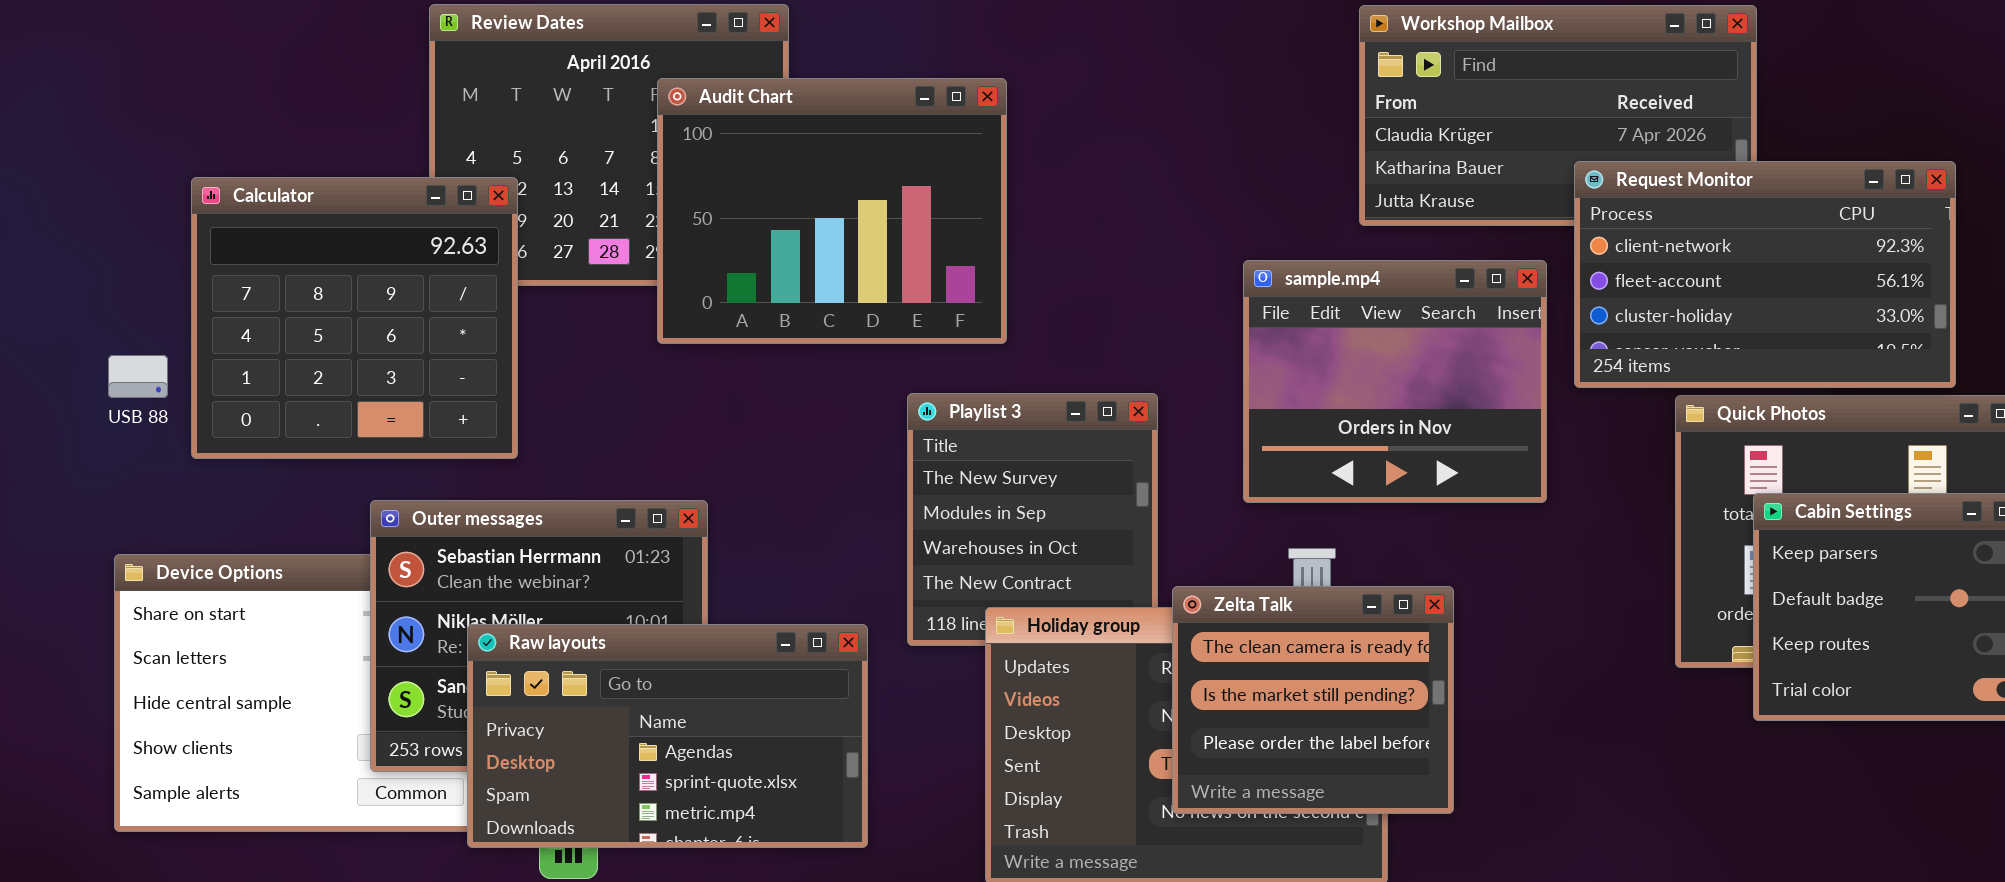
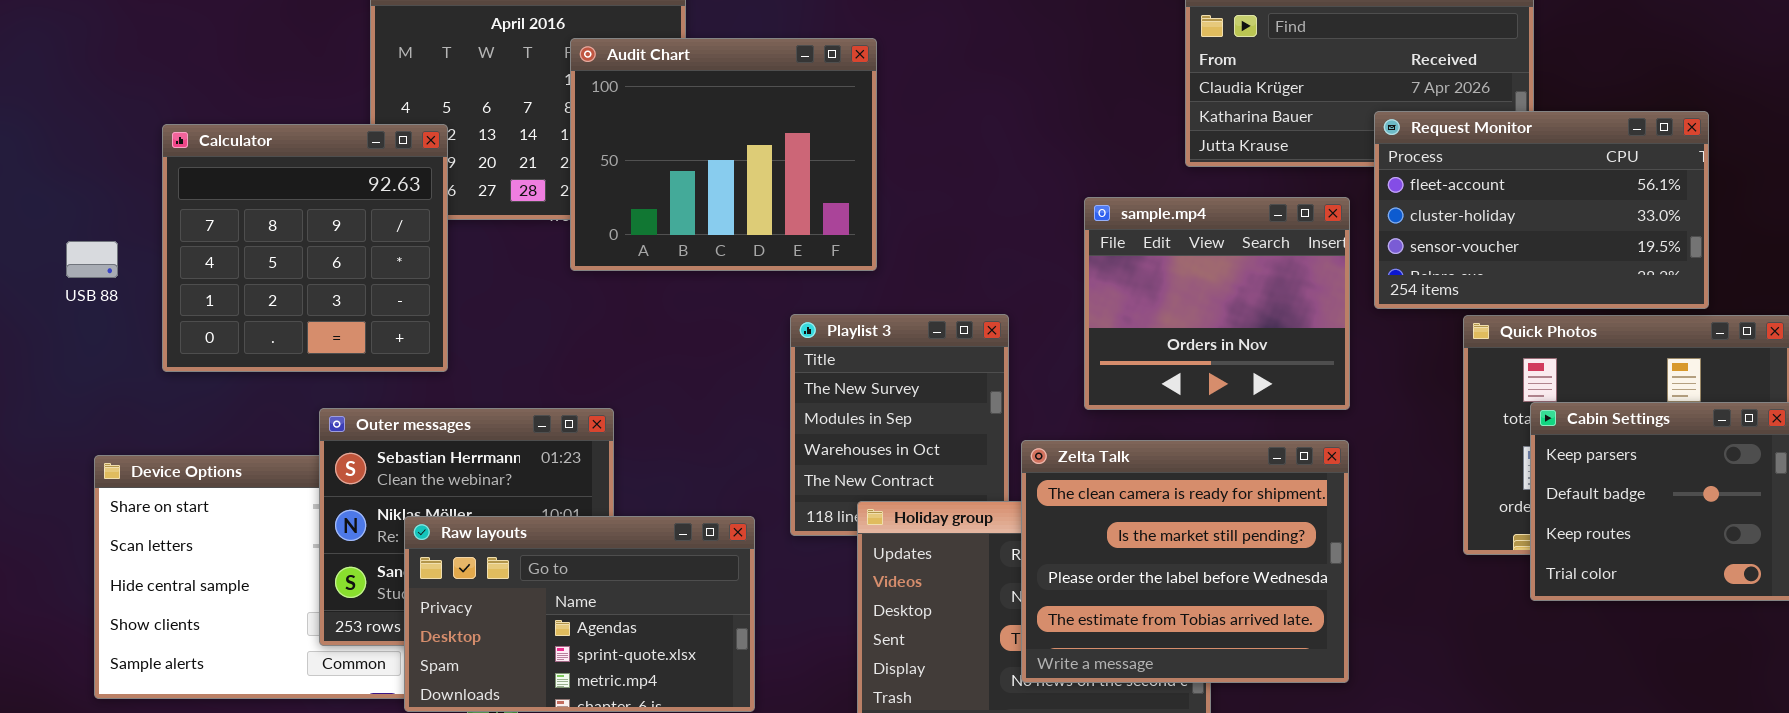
Request Monitor: [1574,161,1956,388] -> [1374,111,1709,309], scrolled down 1 row
USB 88: [108,355,168,398] -> [66,241,118,278], moved
Zelta Talk: [1172,586,1454,814] -> [1021,440,1349,683], resized

